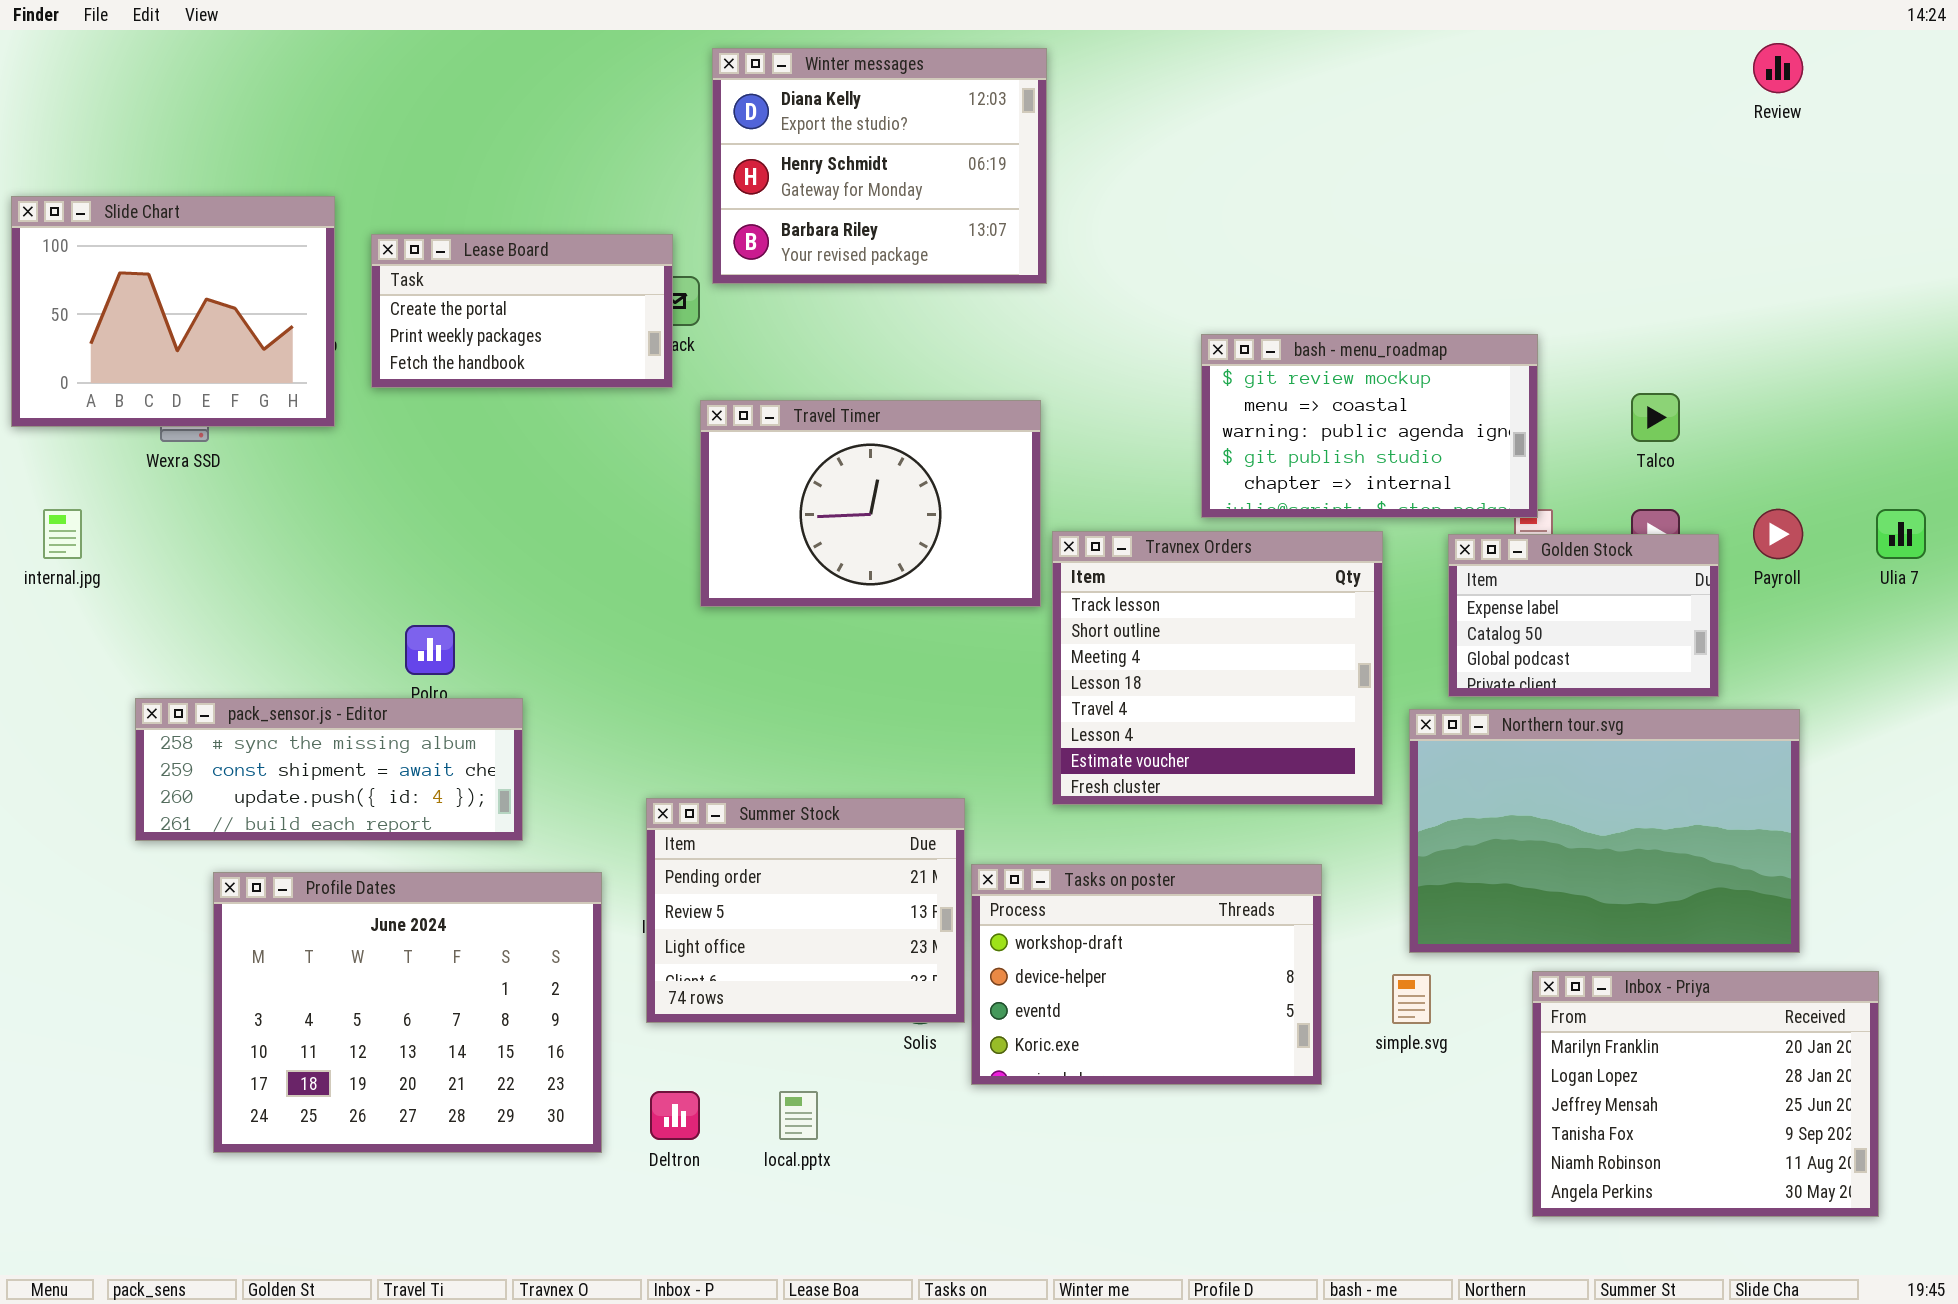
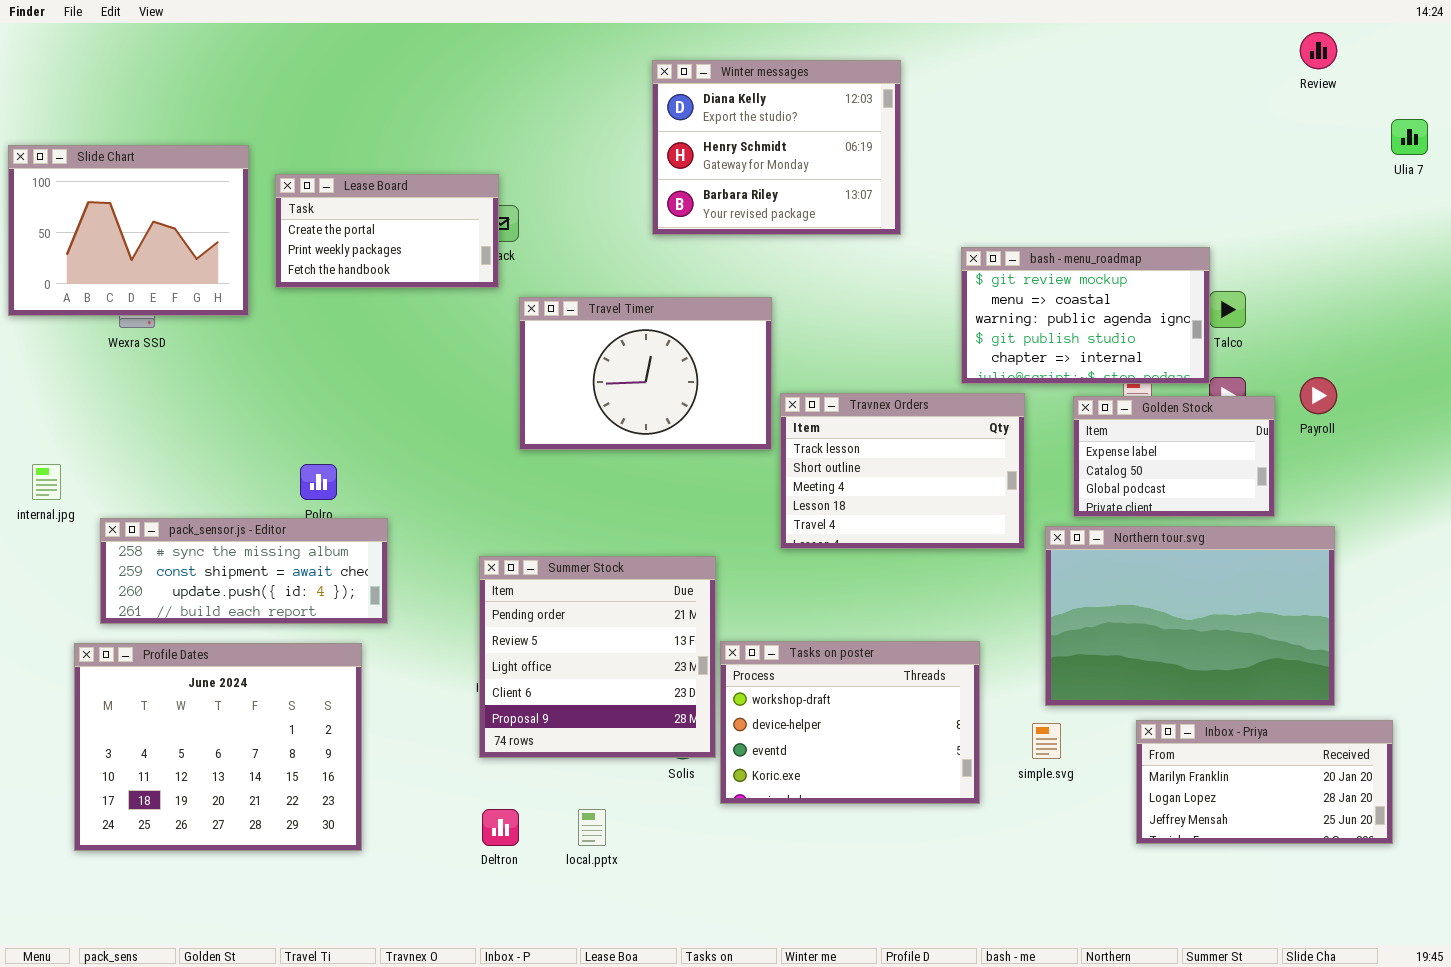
Winter messages: [712,48,1047,284] -> [652,60,901,235], moved
bash - menu_roadmap: [1201,334,1538,518] -> [961,247,1210,384], moved
internal.jpg: [43,509,82,559] -> [32,464,61,500], moved
Ulia 7: [1876,509,1926,559] -> [1391,119,1428,155], moved
Travnex Orders: [1052,531,1383,805] -> [780,393,1025,549], resized
Summer Stock: [646,798,965,1023] -> [479,556,716,758], resized
Profile Dates: [213,872,602,1153] -> [74,643,362,851], moved
Inbox - Priya: [1532,971,1879,1217] -> [1136,720,1393,844], resized

